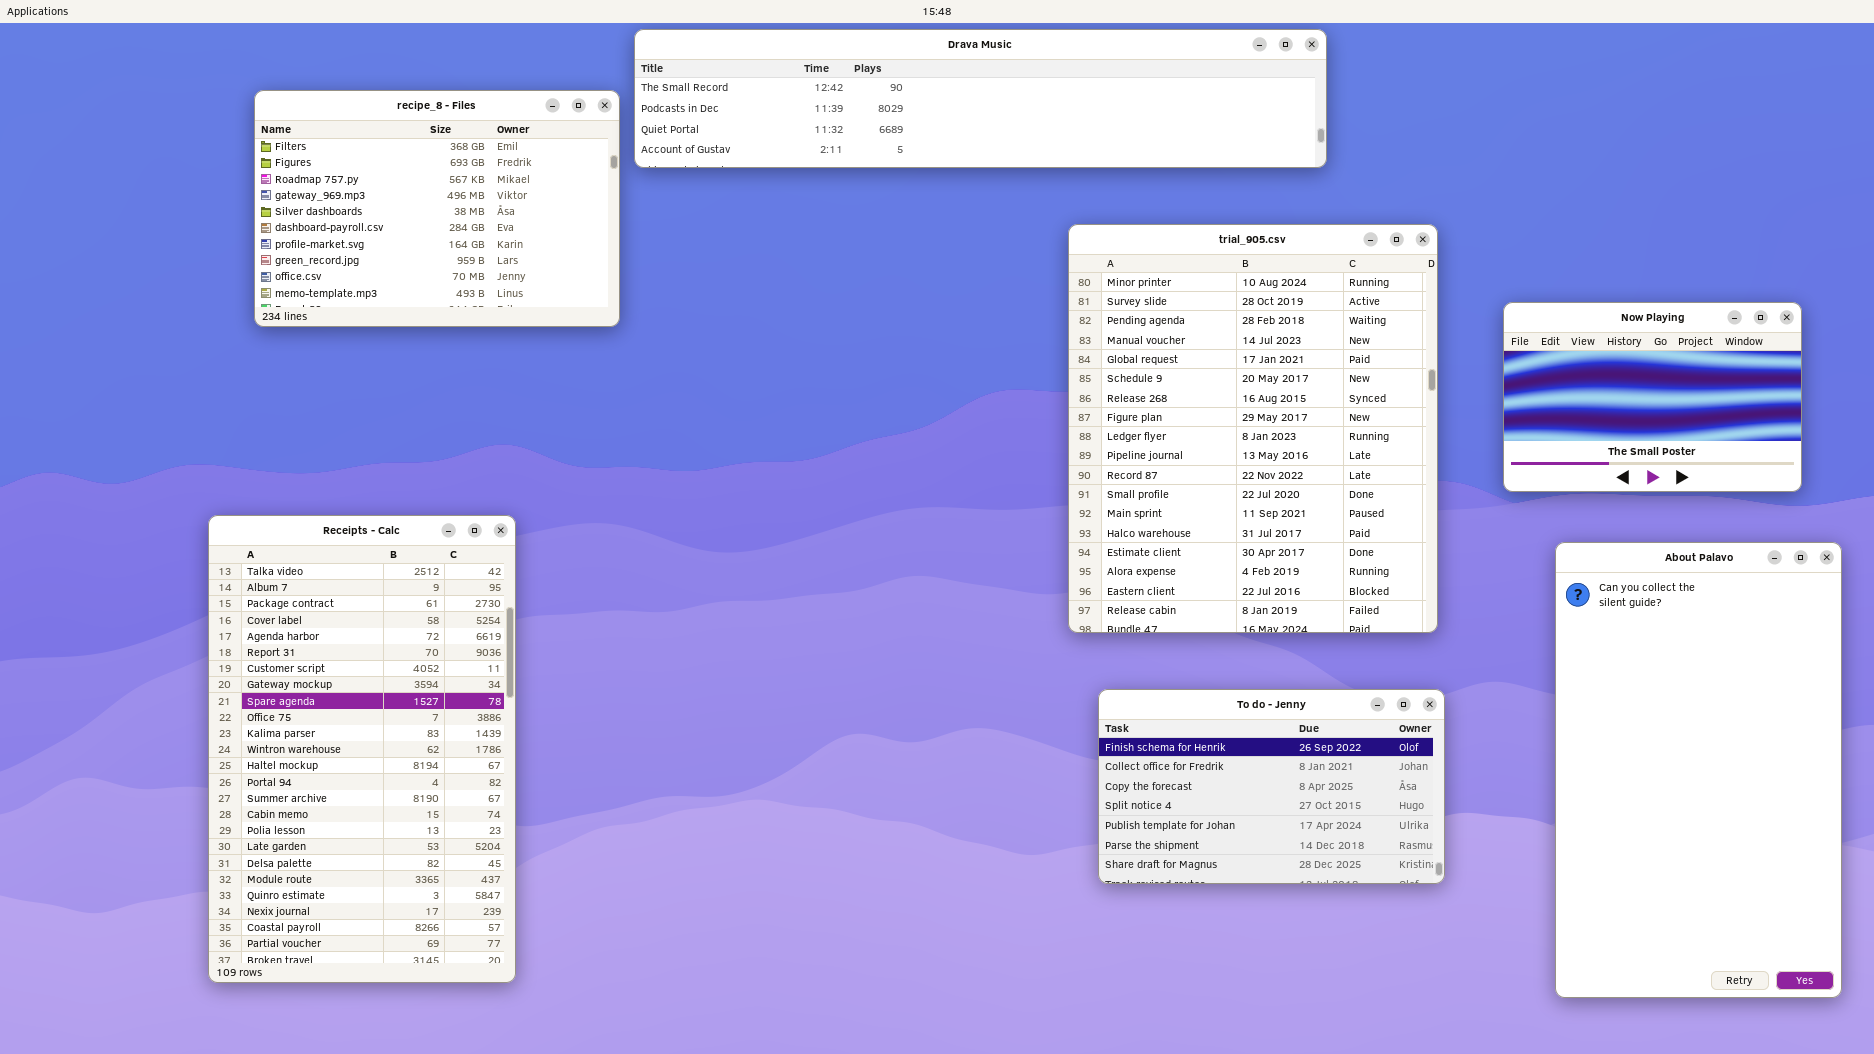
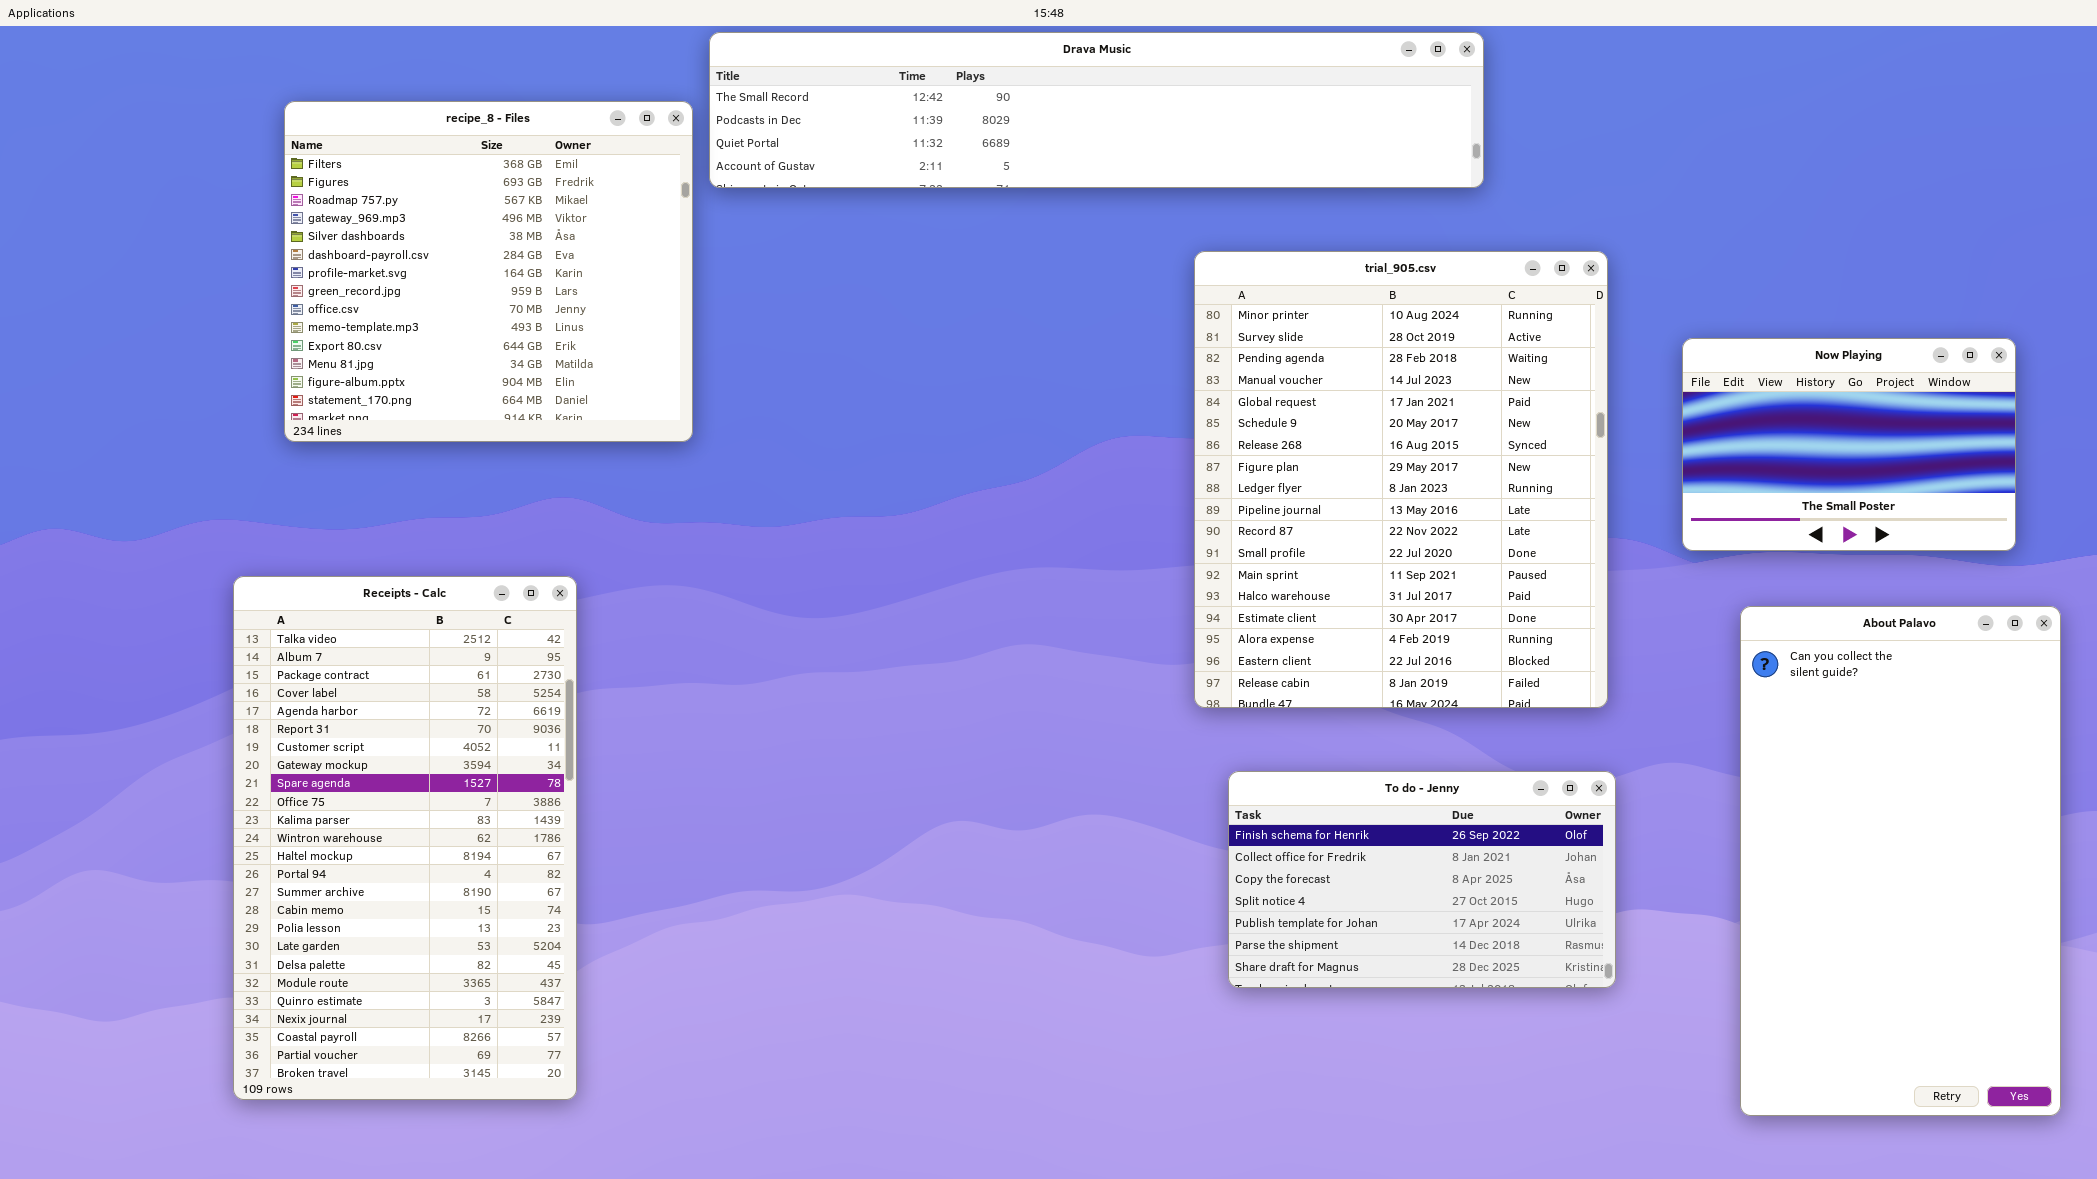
recipe_8 - Files: [254,90,620,327] -> [284,101,693,442], resized

